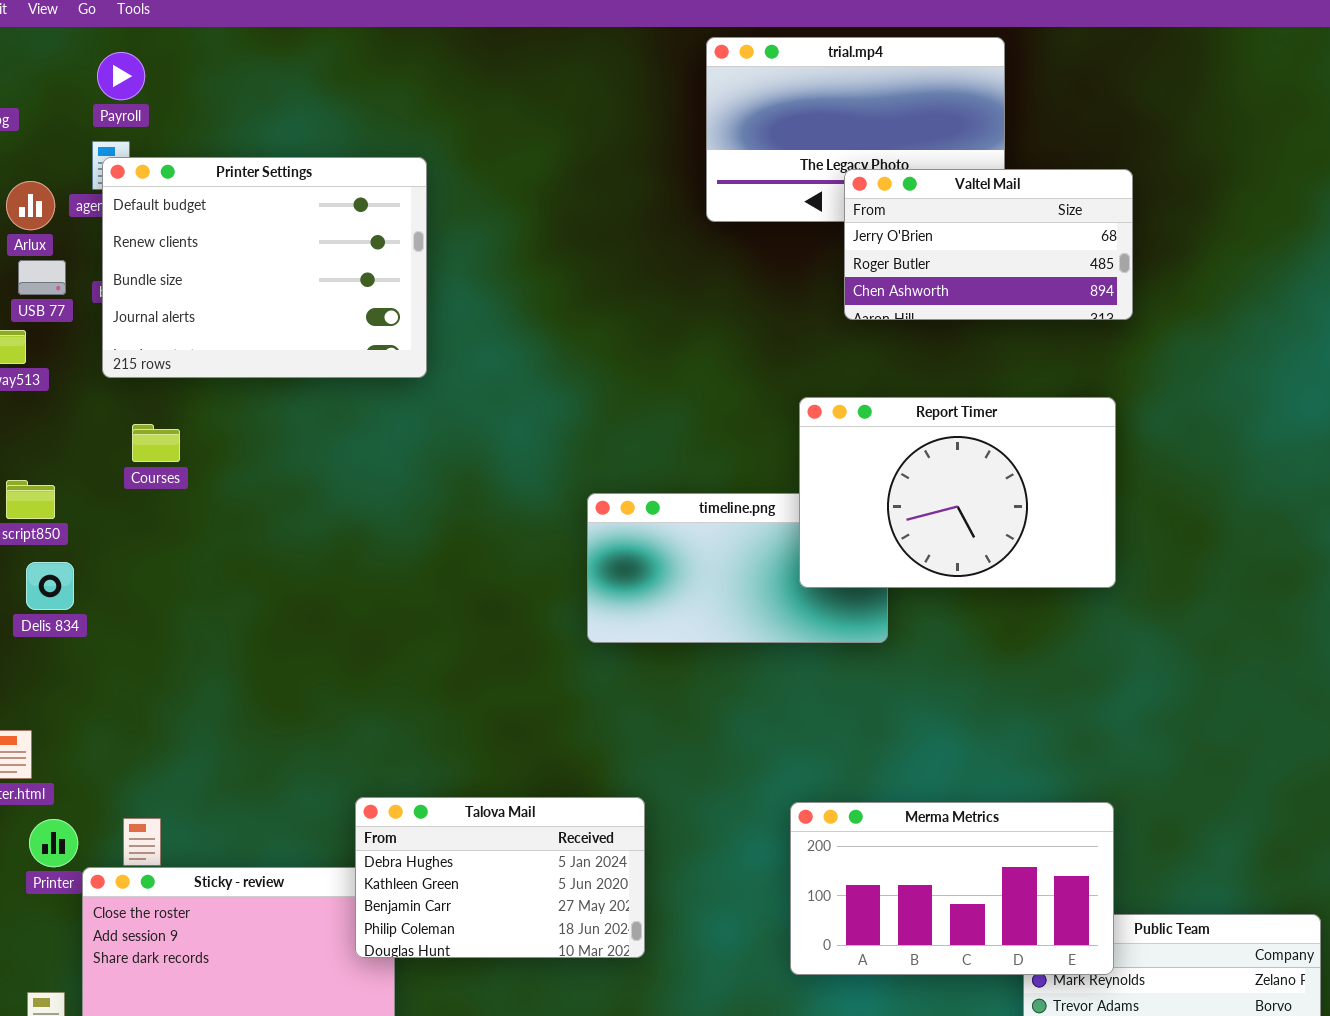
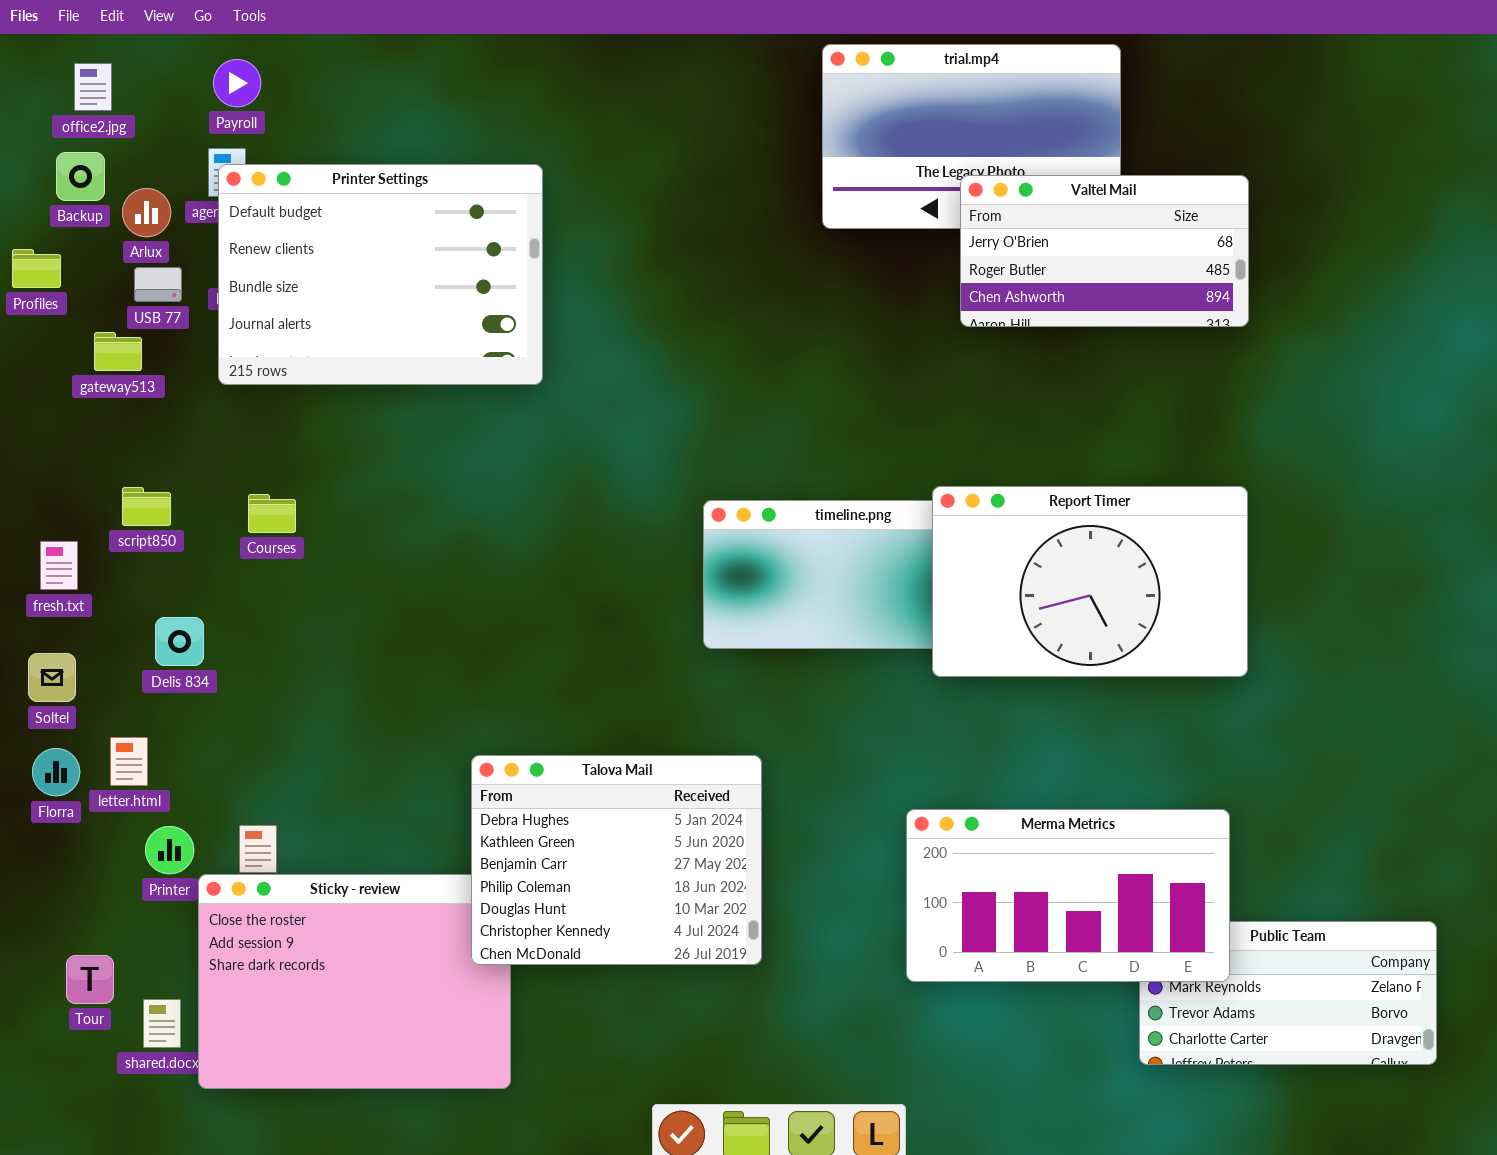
Report Timer: [799,397,1116,588] -> [932,486,1248,677], moved
Courses: [132,424,180,462] -> [248,494,296,533], moved
Delis 834: [26,562,74,610] -> [155,617,204,666], moved
Talova Mail: [355,797,645,958] -> [471,755,762,965], resized

